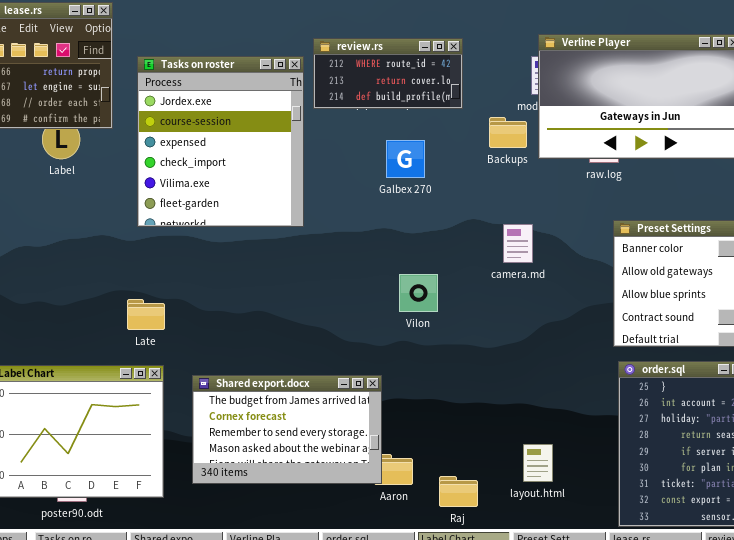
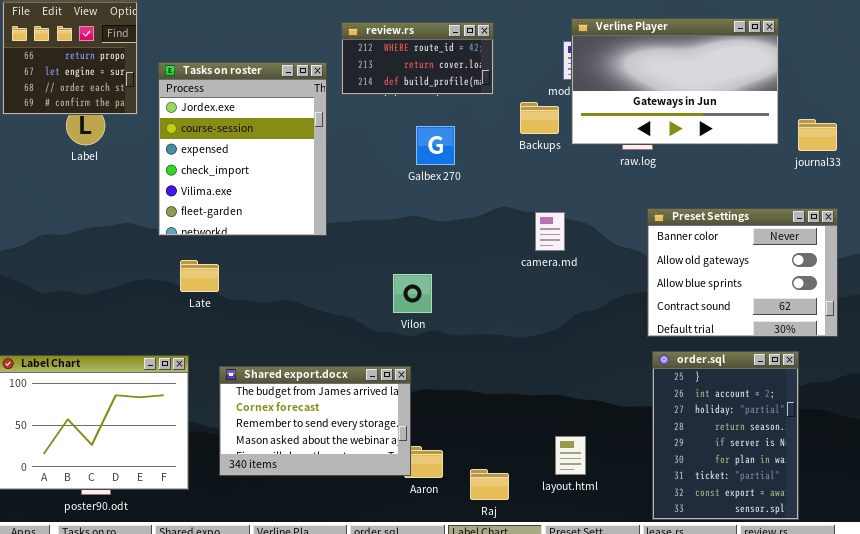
Tasks on roster: [137,56,304,227] -> [158,62,327,236], moved
Vilon: [399,274,438,312] -> [393,274,432,313], moved
Late: [127,299,165,330] -> [180,260,219,292], moved

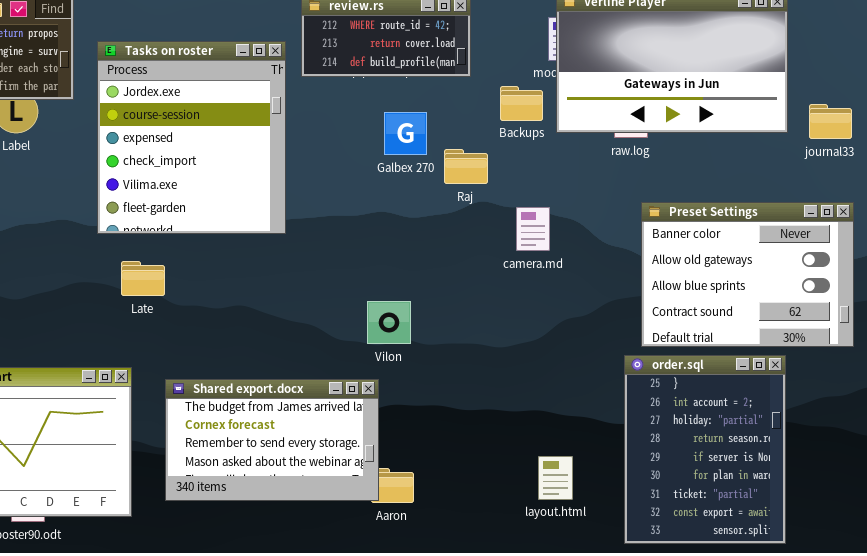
Vilon: [393,274,432,313] -> [367,301,411,344], moved
order.sql: [652,351,799,520] -> [624,355,786,544], moved
Raj: [470,469,509,500] -> [444,149,488,184], moved

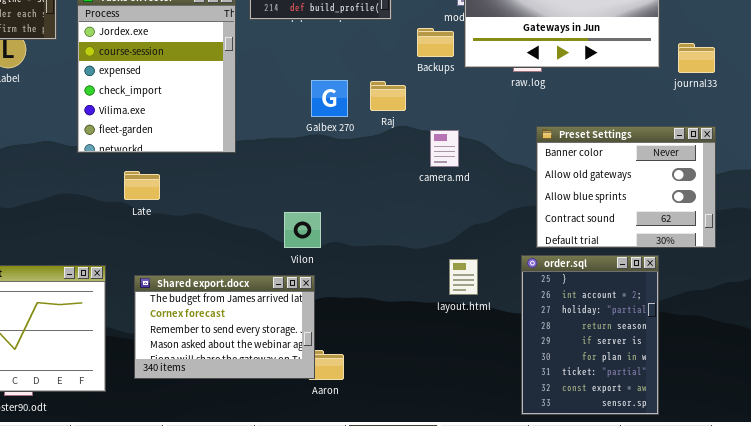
Galbex 270: [384,112,427,155] -> [311,80,348,117], moved
Late: [121,261,165,296] -> [124,171,160,200], moved
Vilon: [367,301,411,344] -> [284,212,321,248], moved
layout.html: [538,456,573,500] -> [449,259,478,295], moved

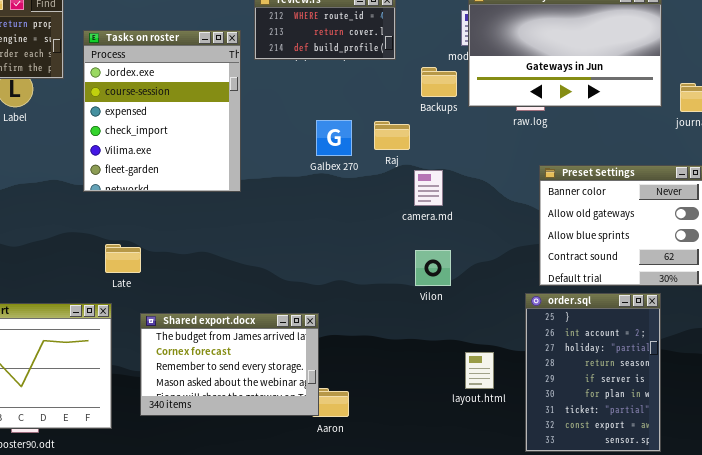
camera.md: [430,130,459,167] -> [414,170,443,206], moved
Late: [124,171,160,200] -> [105,244,141,273], moved
Vilon: [284,212,321,248] -> [415,250,451,286], moved
layout.html: [449,259,478,295] -> [465,352,494,389], moved

